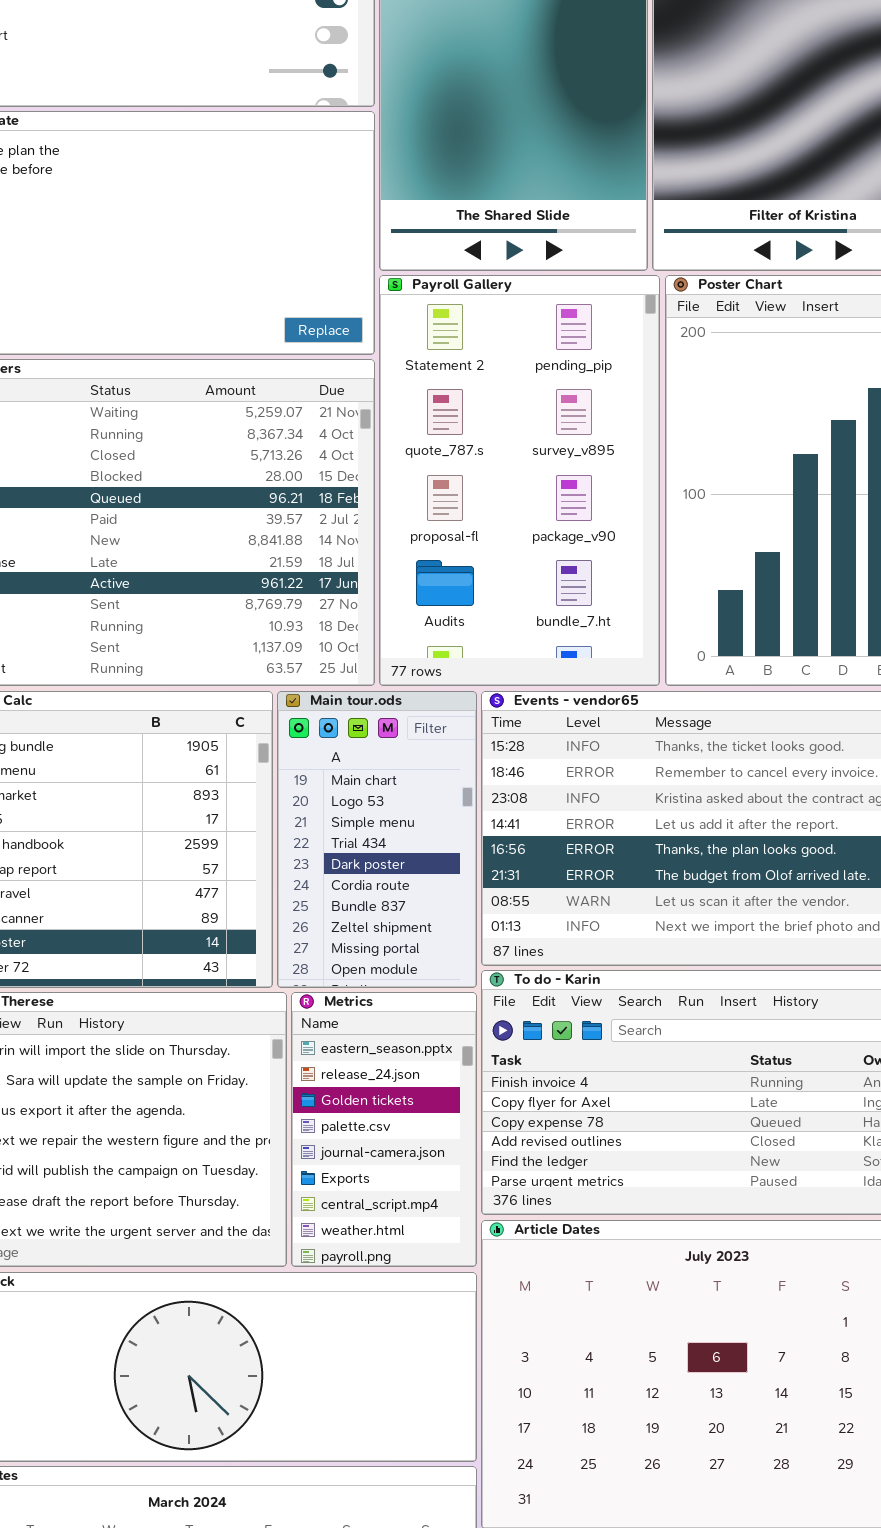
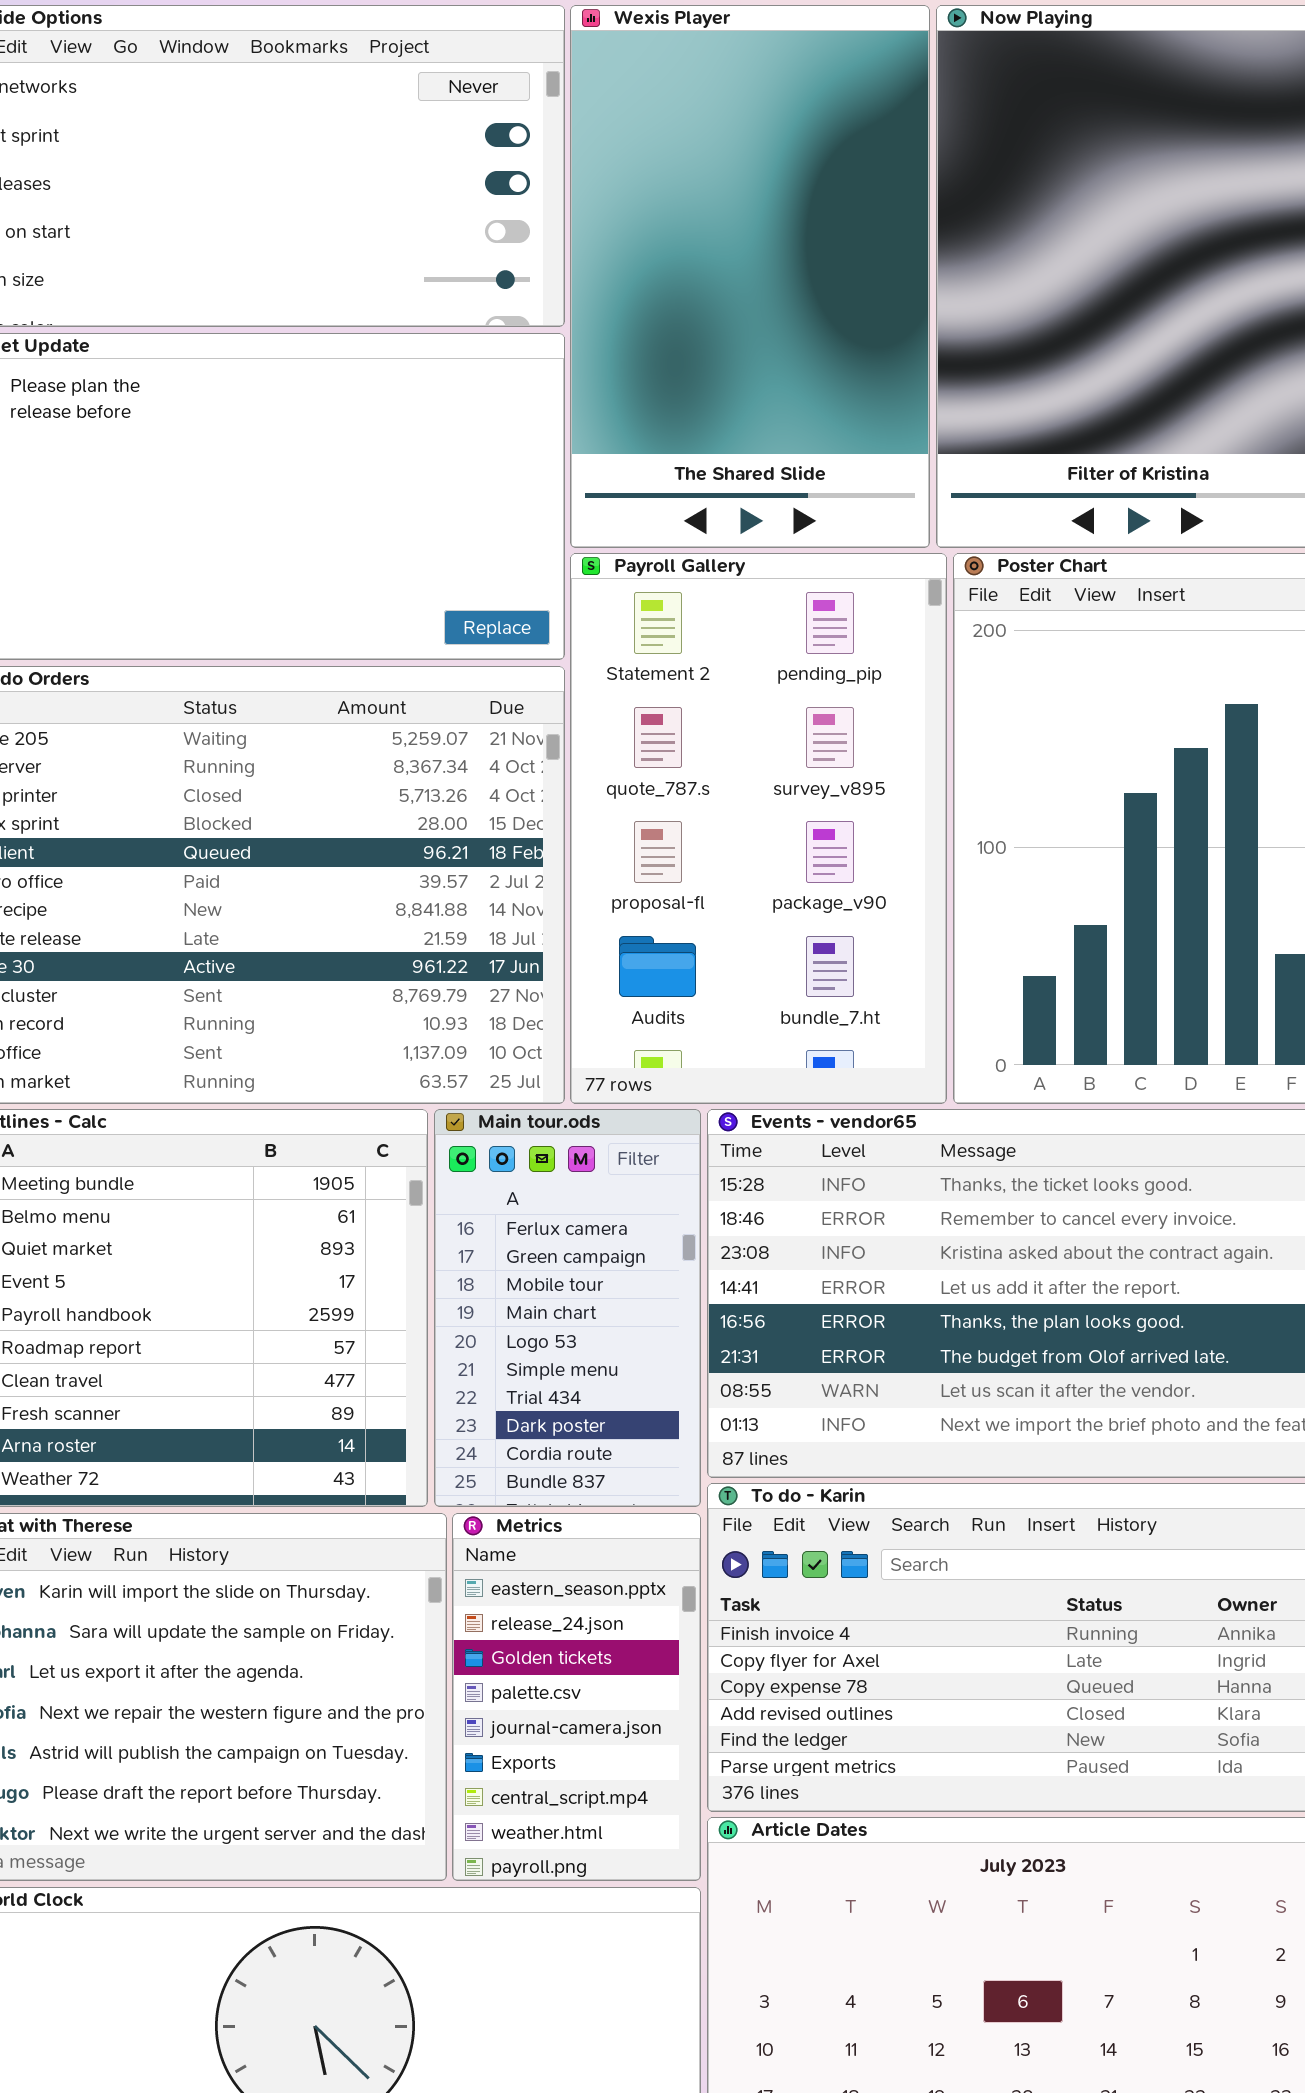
Main tour.ods: [277,691,477,988] -> [434,1109,701,1507], scrolled up 3 rows

